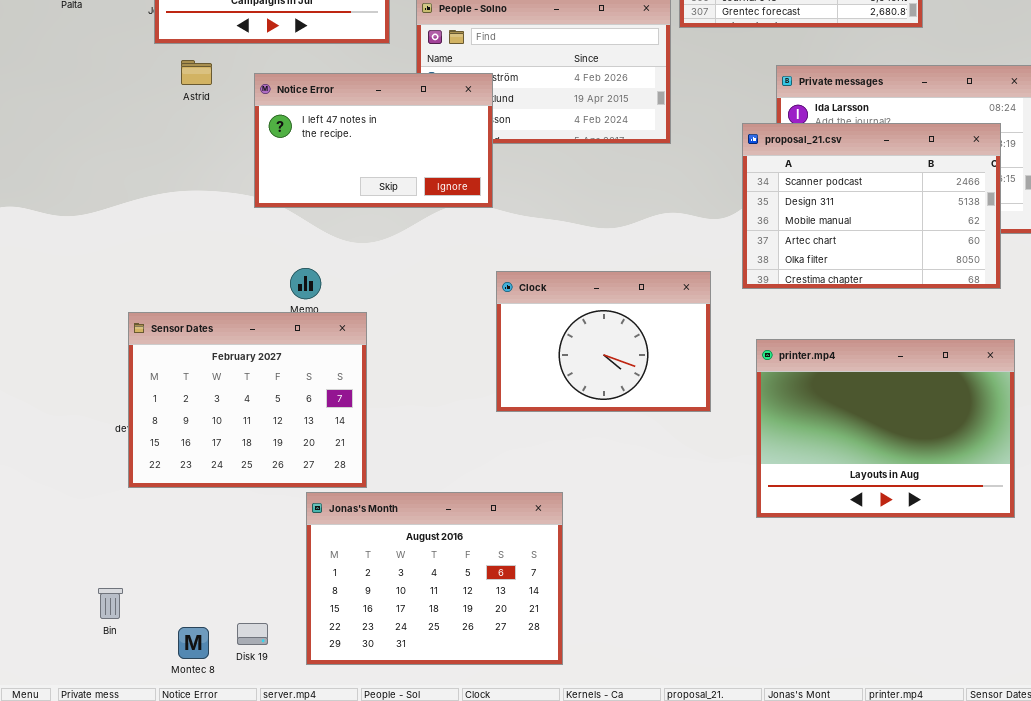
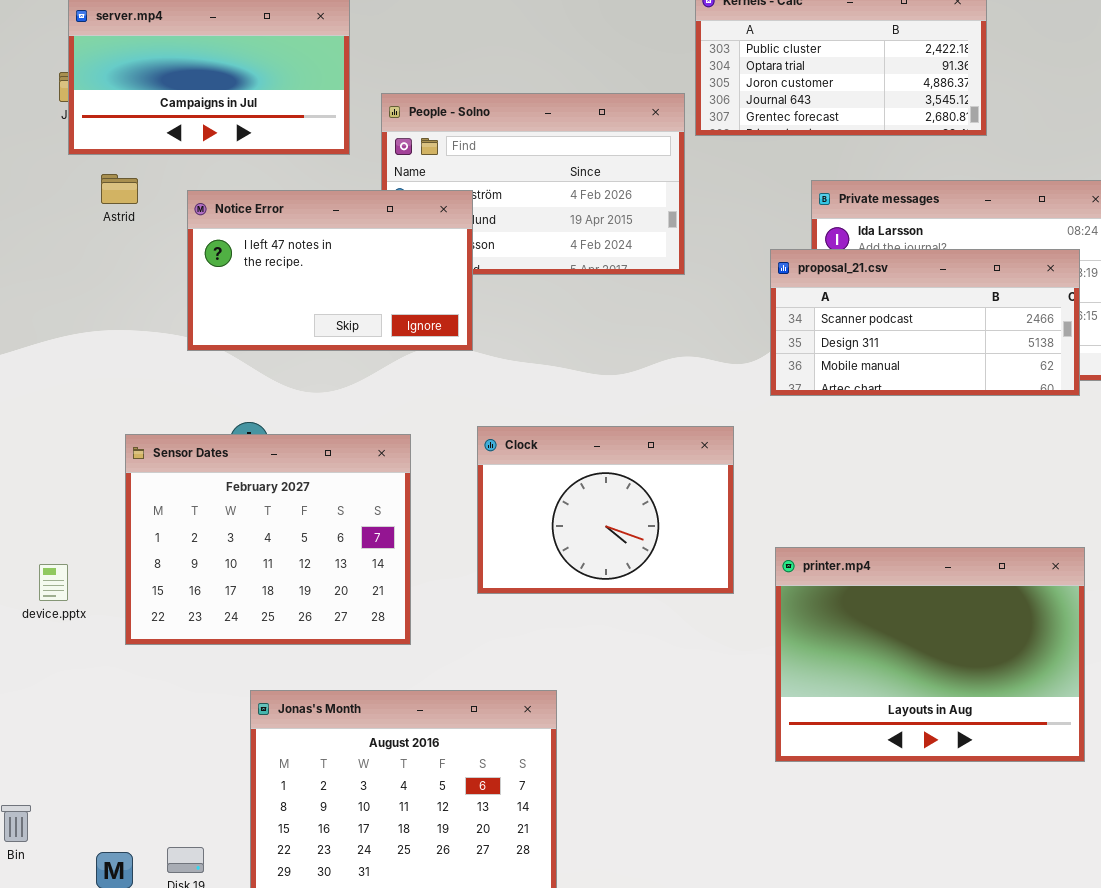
proposal_21.csv: [742,123,1001,289] -> [770,249,1080,396], resized
Sensor Dates: [128,312,367,488] -> [125,434,411,645], moved
printer.mp4: [756,339,1015,518] -> [775,547,1085,762], moved

